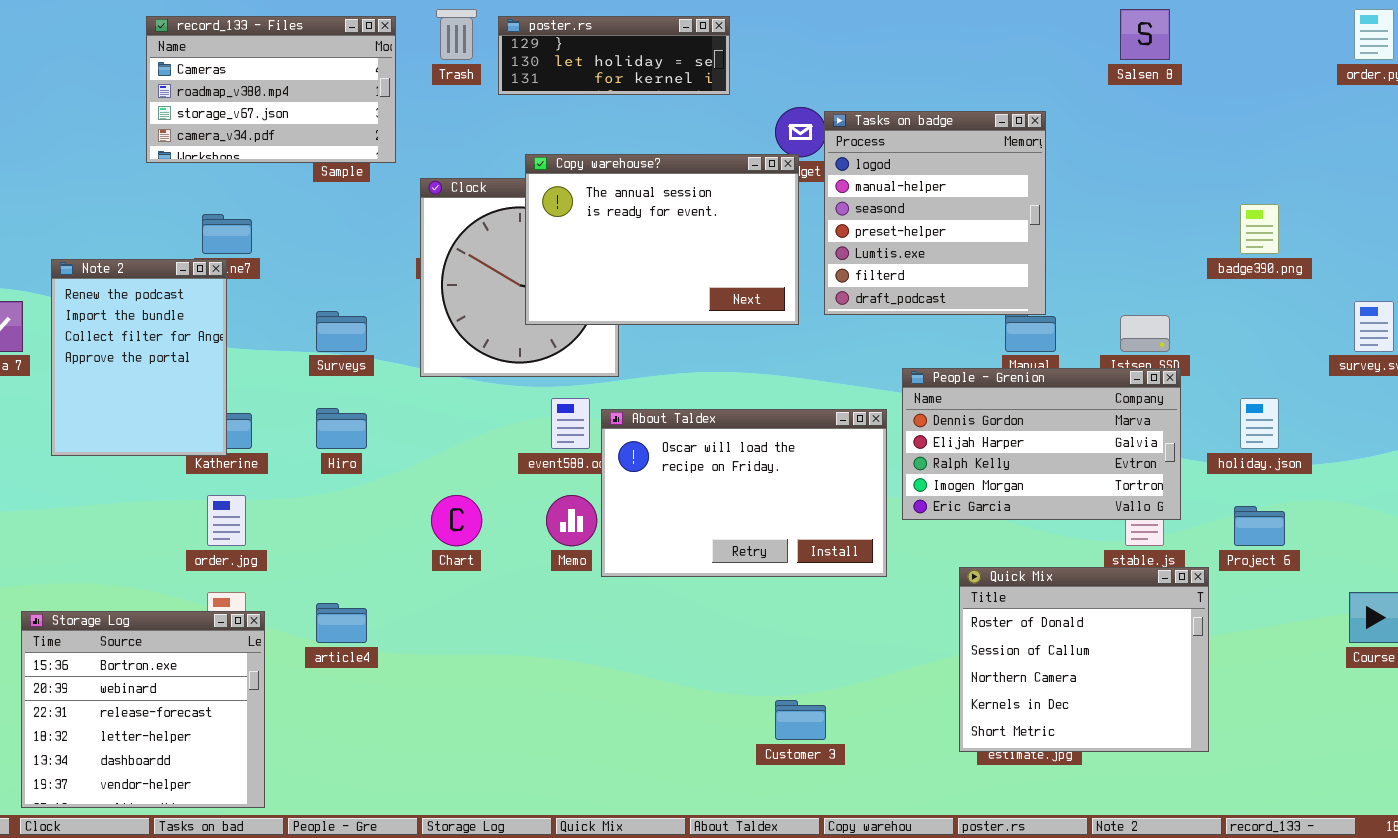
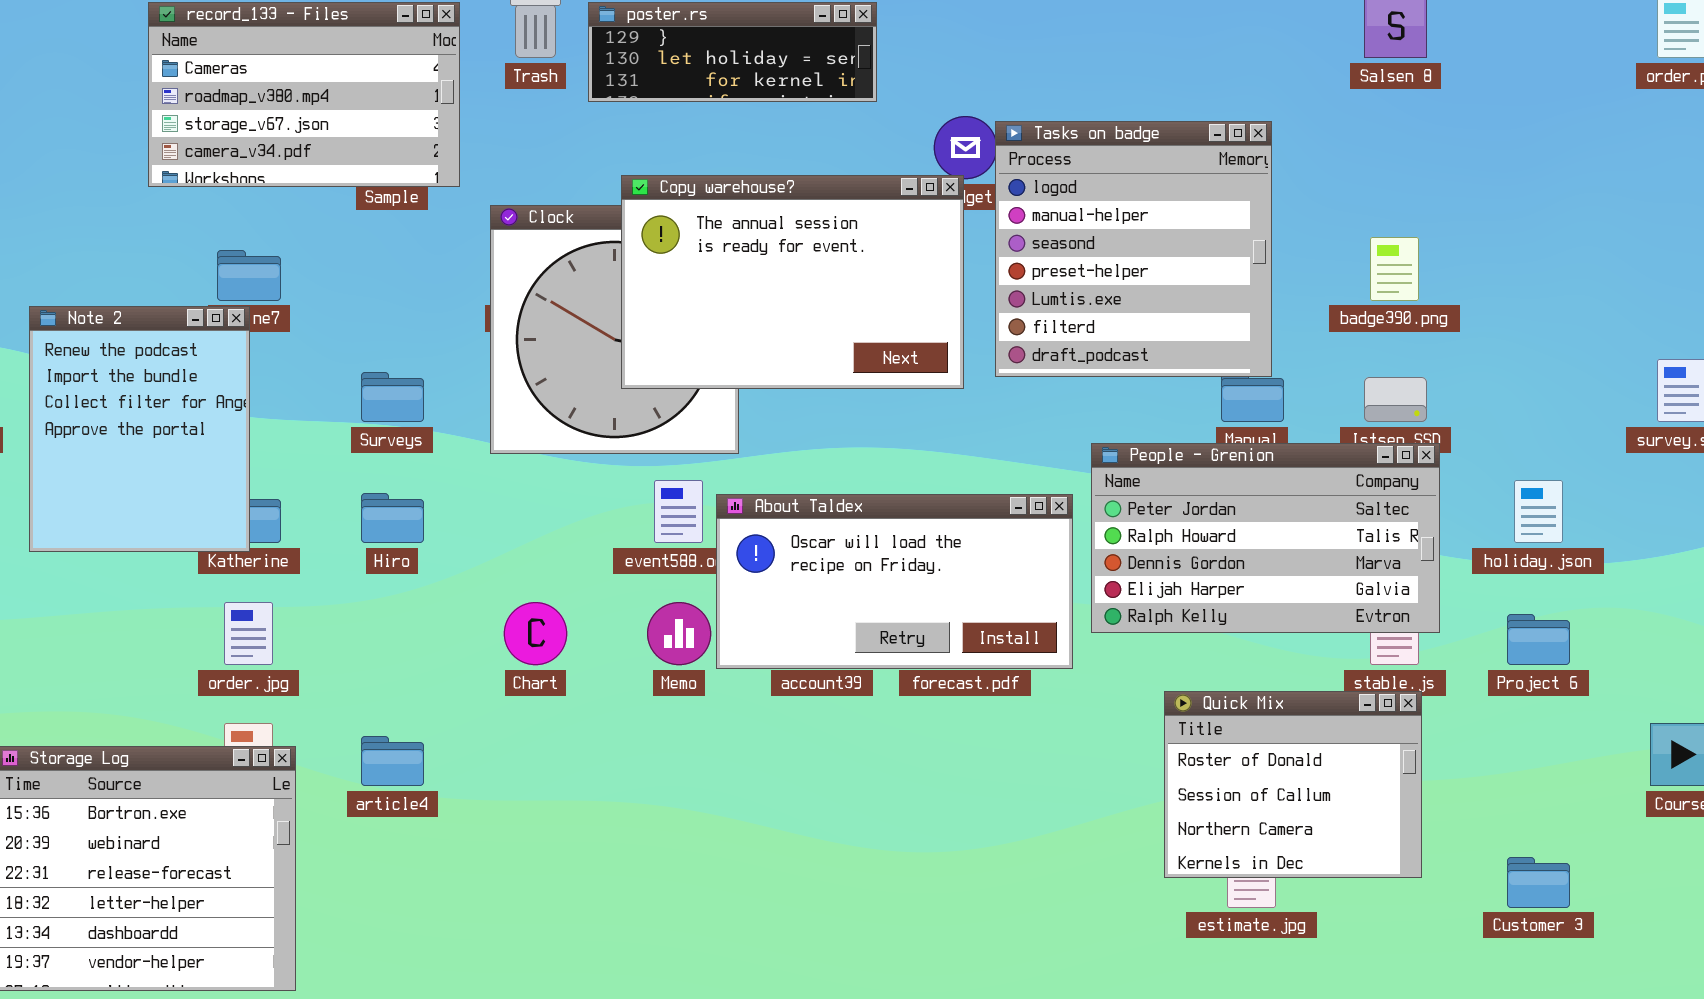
badge390.png: [1240,204,1279,254] -> [1370,237,1419,301], moved
People - Grenion: [902,368,1181,520] -> [1091,443,1440,633], scrolled up 2 rows
About Taldex: [601,409,887,577] -> [716,494,1073,669], resized
Quick Mix: [959,567,1209,752] -> [1164,691,1422,878], resized
Customer 3: [775,700,826,740] -> [1507,857,1570,908], moved

